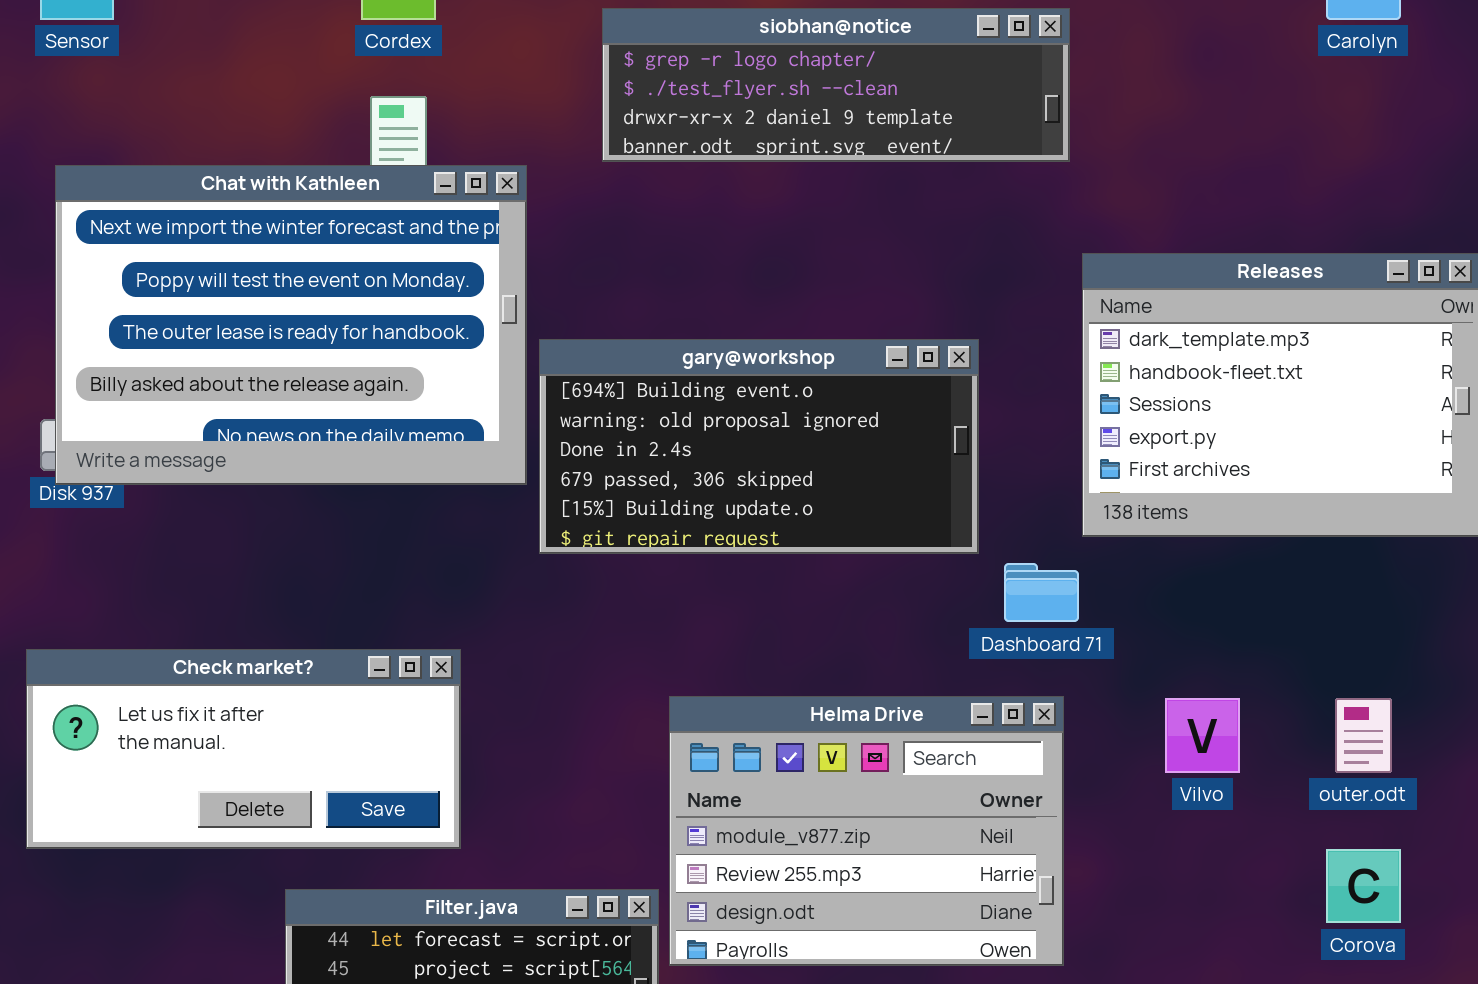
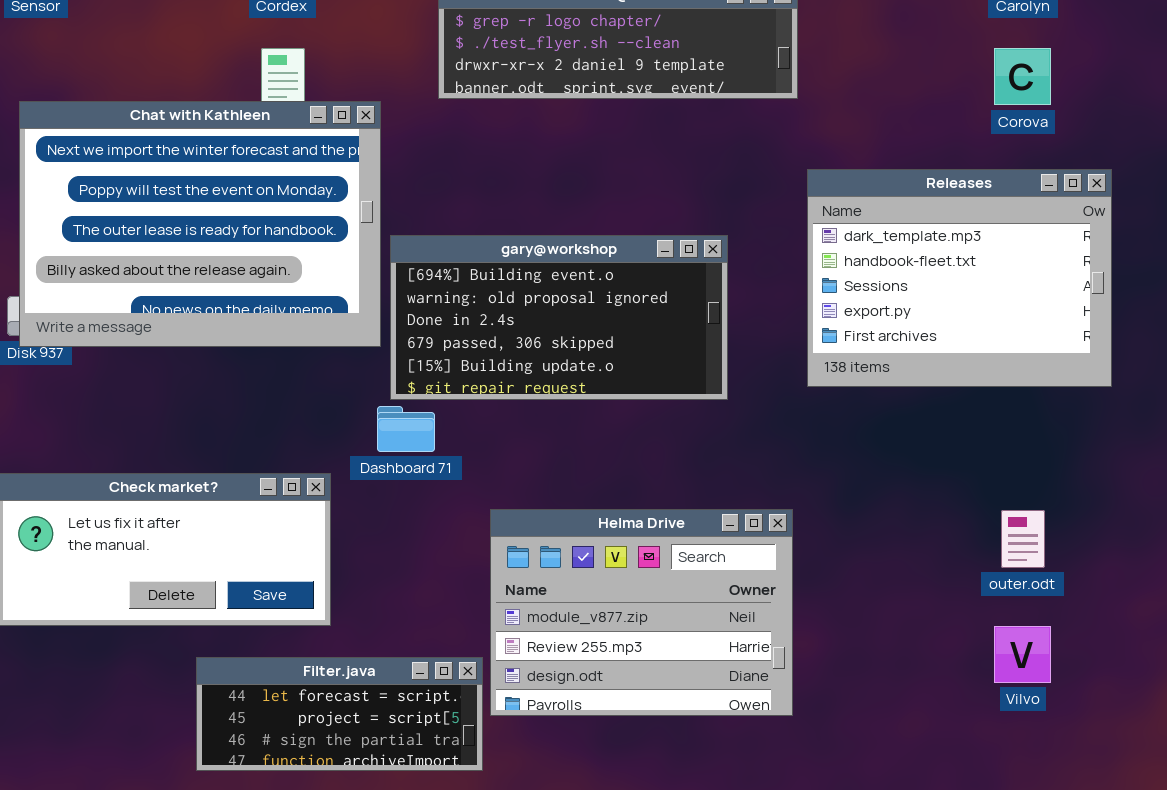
Dashboard 71: [1004,563,1079,622] -> [377,406,435,452], moved
Vilvo: [1165,698,1240,773] -> [994,626,1051,683], moved
Corova: [1326,849,1401,923] -> [994,48,1051,105], moved

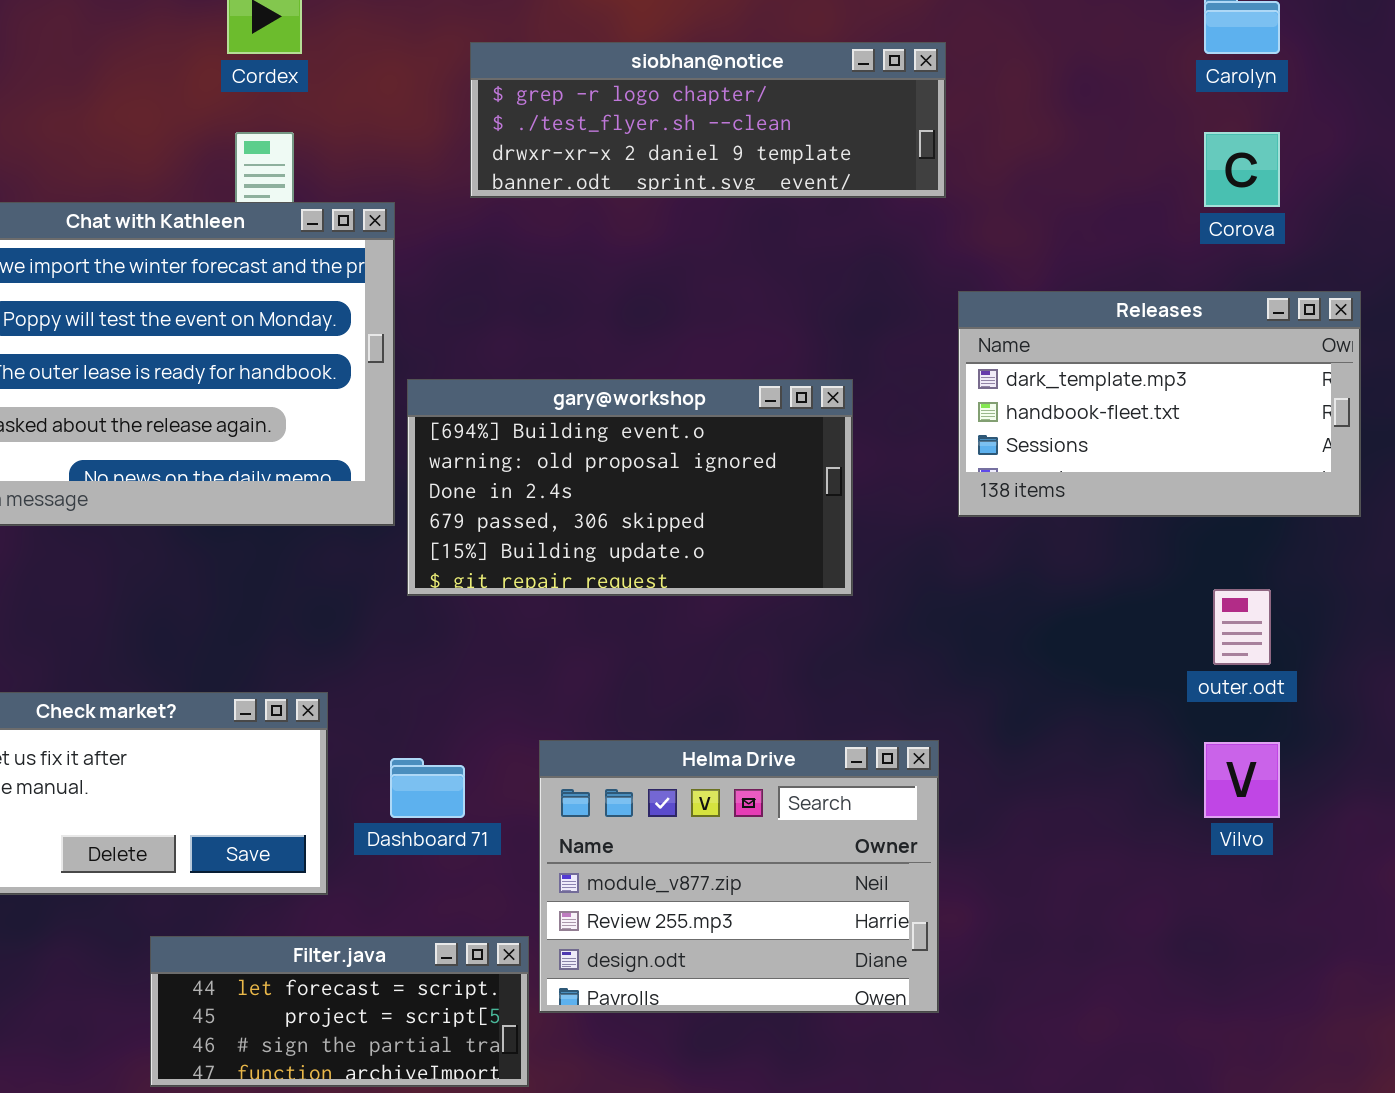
Releases: [807,169,1112,387] -> [958,291,1361,517], resized
Dashboard 71: [377,406,435,452] -> [390,758,465,818], moved
outer.odt: [1001,510,1045,568] -> [1213,589,1271,665], moved
Vilvo: [994,626,1051,683] -> [1204,742,1280,818], moved

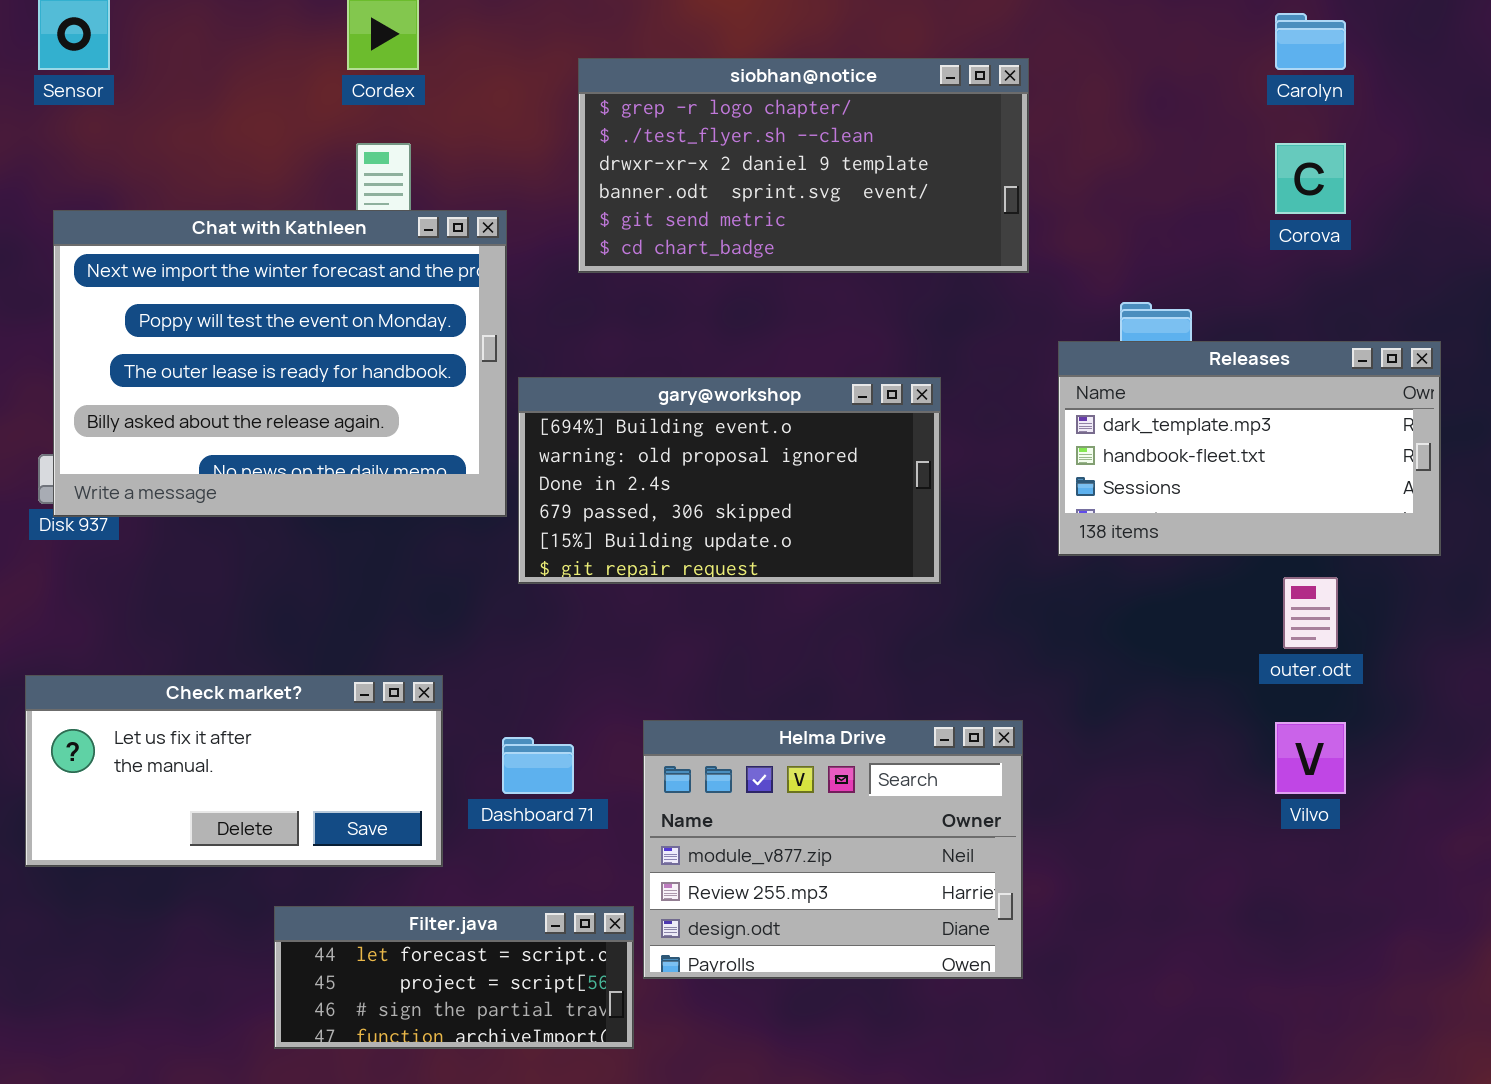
siobhan@notice: [470,42,946,198] -> [578,58,1029,273], resized
Releases: [958,291,1361,517] -> [1058,341,1441,556], moved

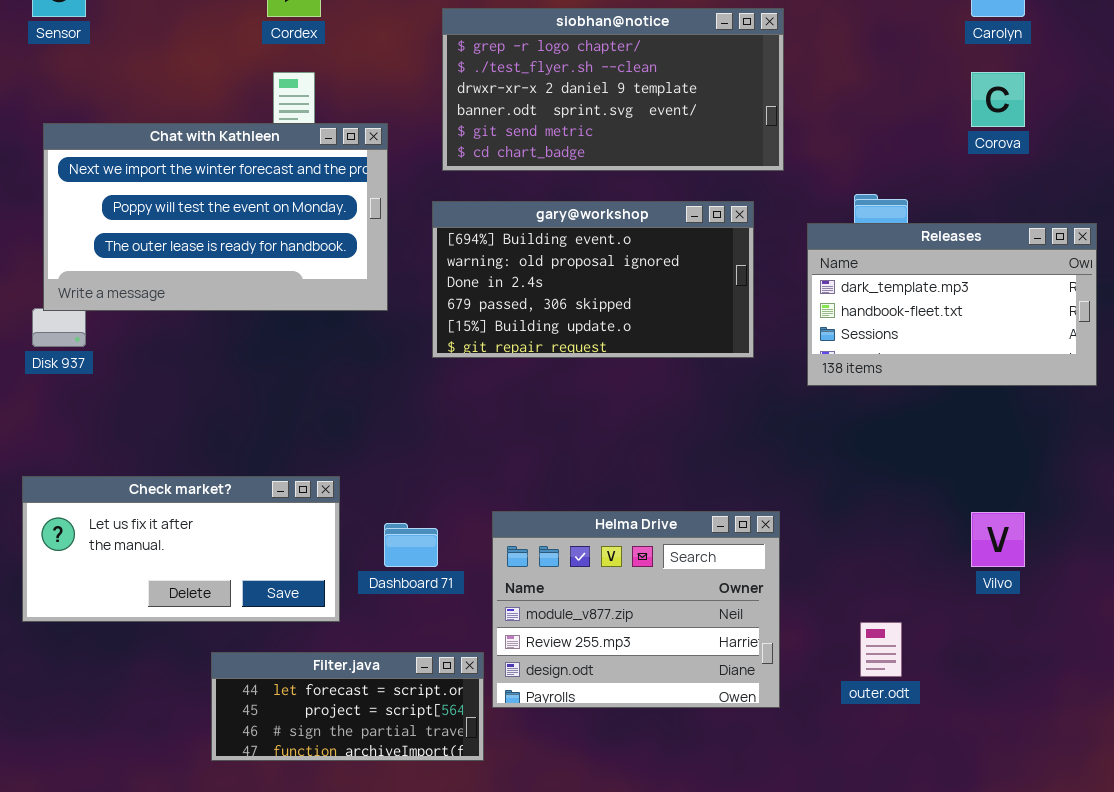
Chat with Kathleen: [53,210,507,517] -> [43,123,388,311], resized
gary@workshop: [518,377,941,584] -> [432,201,754,358], moved
outer.odt: [1283,577,1338,649] -> [860,622,902,677], moved

